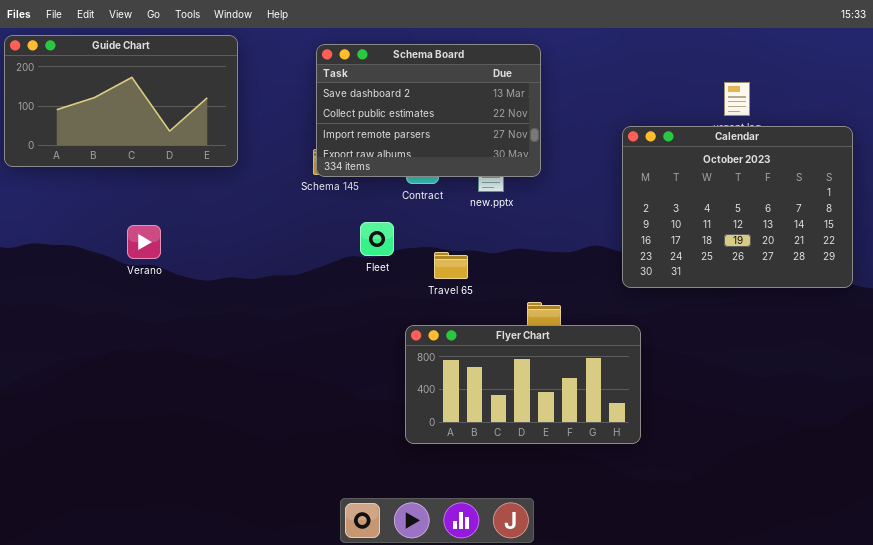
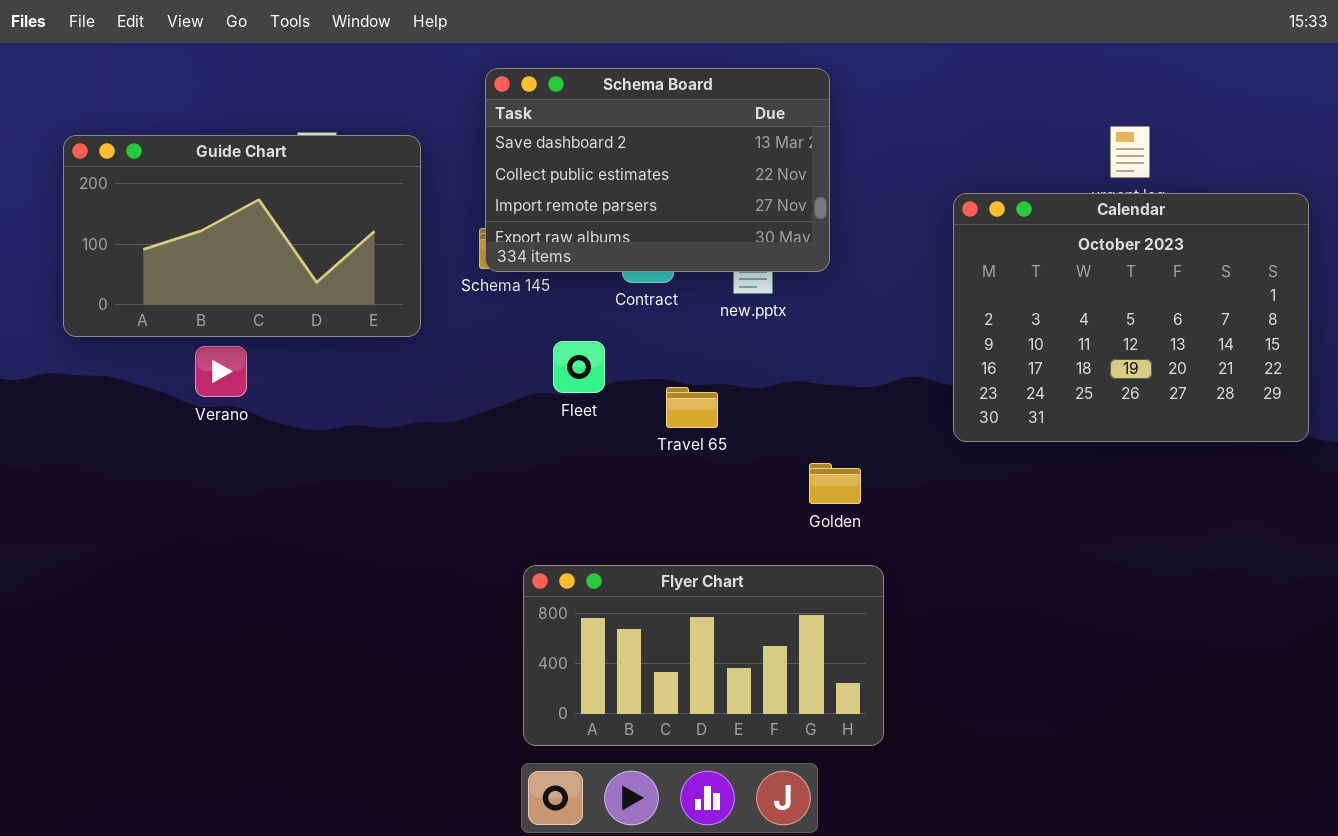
Guide Chart: [4,35,238,167] -> [63,135,421,337], moved
Flyer Chart: [405,325,641,444] -> [523,565,884,746], moved

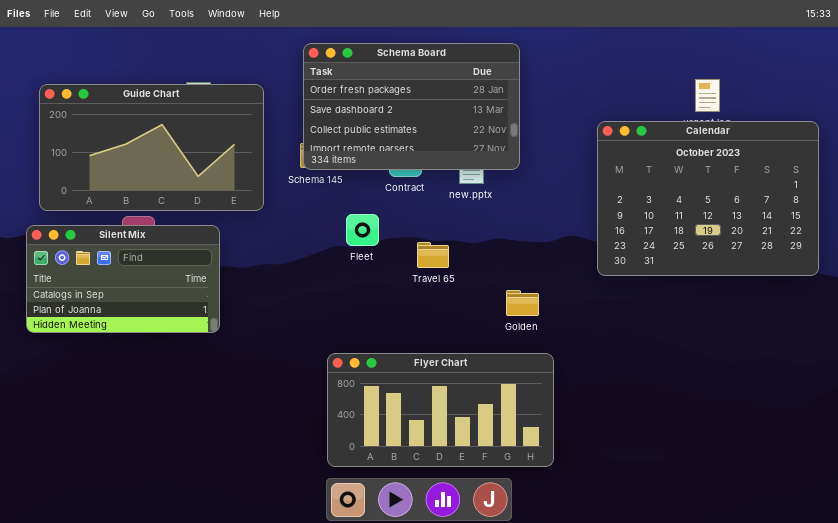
Schema Board: [485,68,830,272] -> [303,43,520,170], scrolled up 1 row
Silent Mix: none -> [26,225,220,333], opened

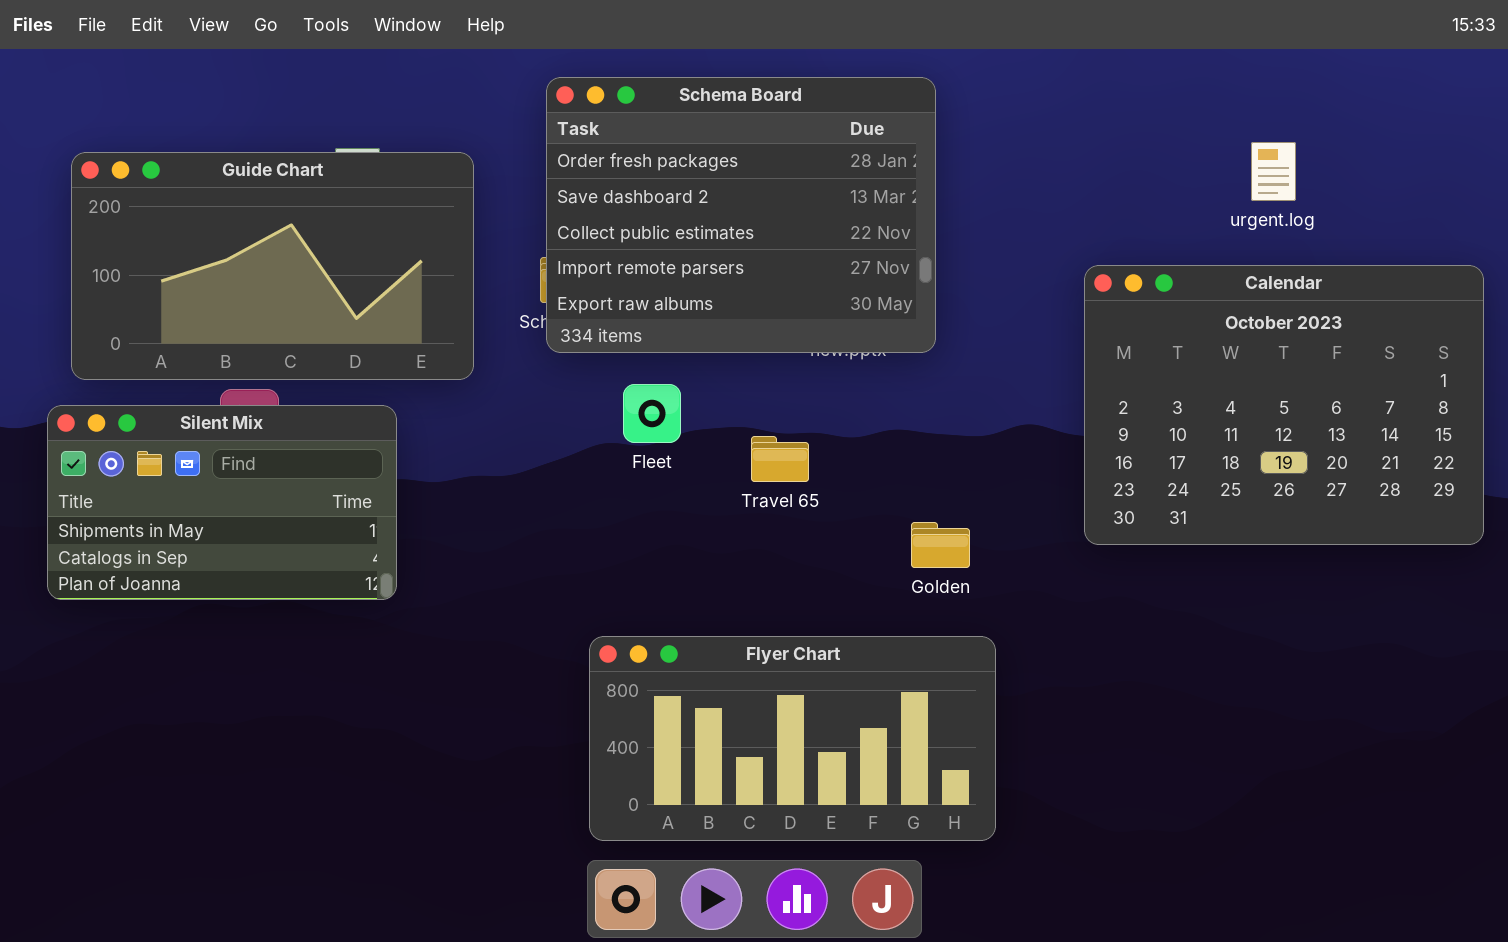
Schema Board: [303,43,520,170] -> [546,77,936,353], resized
Calendar: [597,121,819,276] -> [1084,265,1484,545], moved
Silent Mix: [26,225,220,333] -> [47,405,397,600], scrolled up 1 row

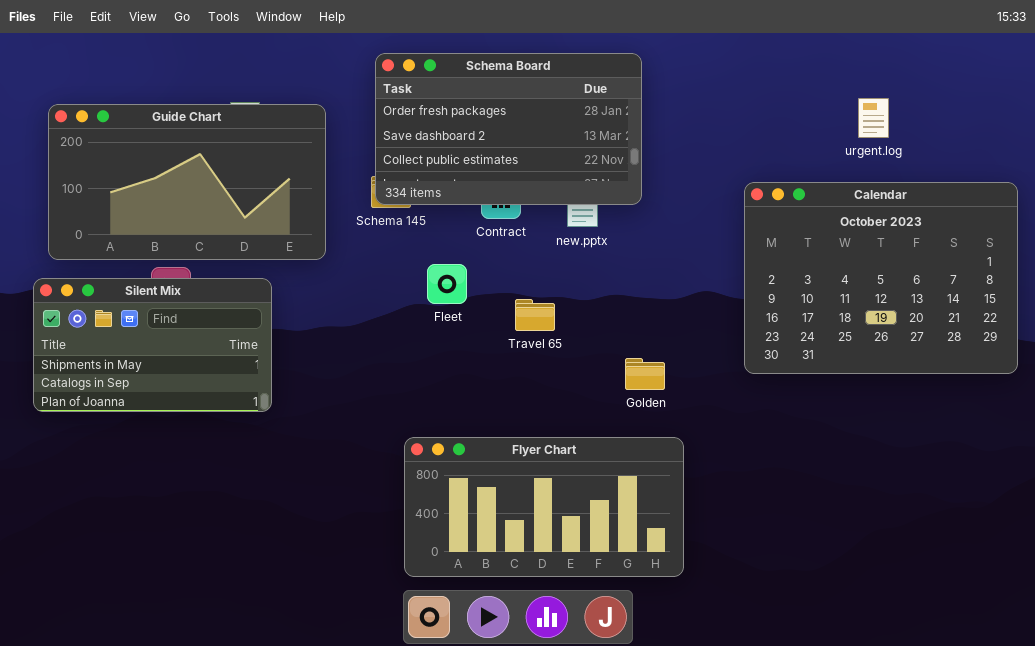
Schema Board: [546,77,936,353] -> [375,53,642,205], resized

